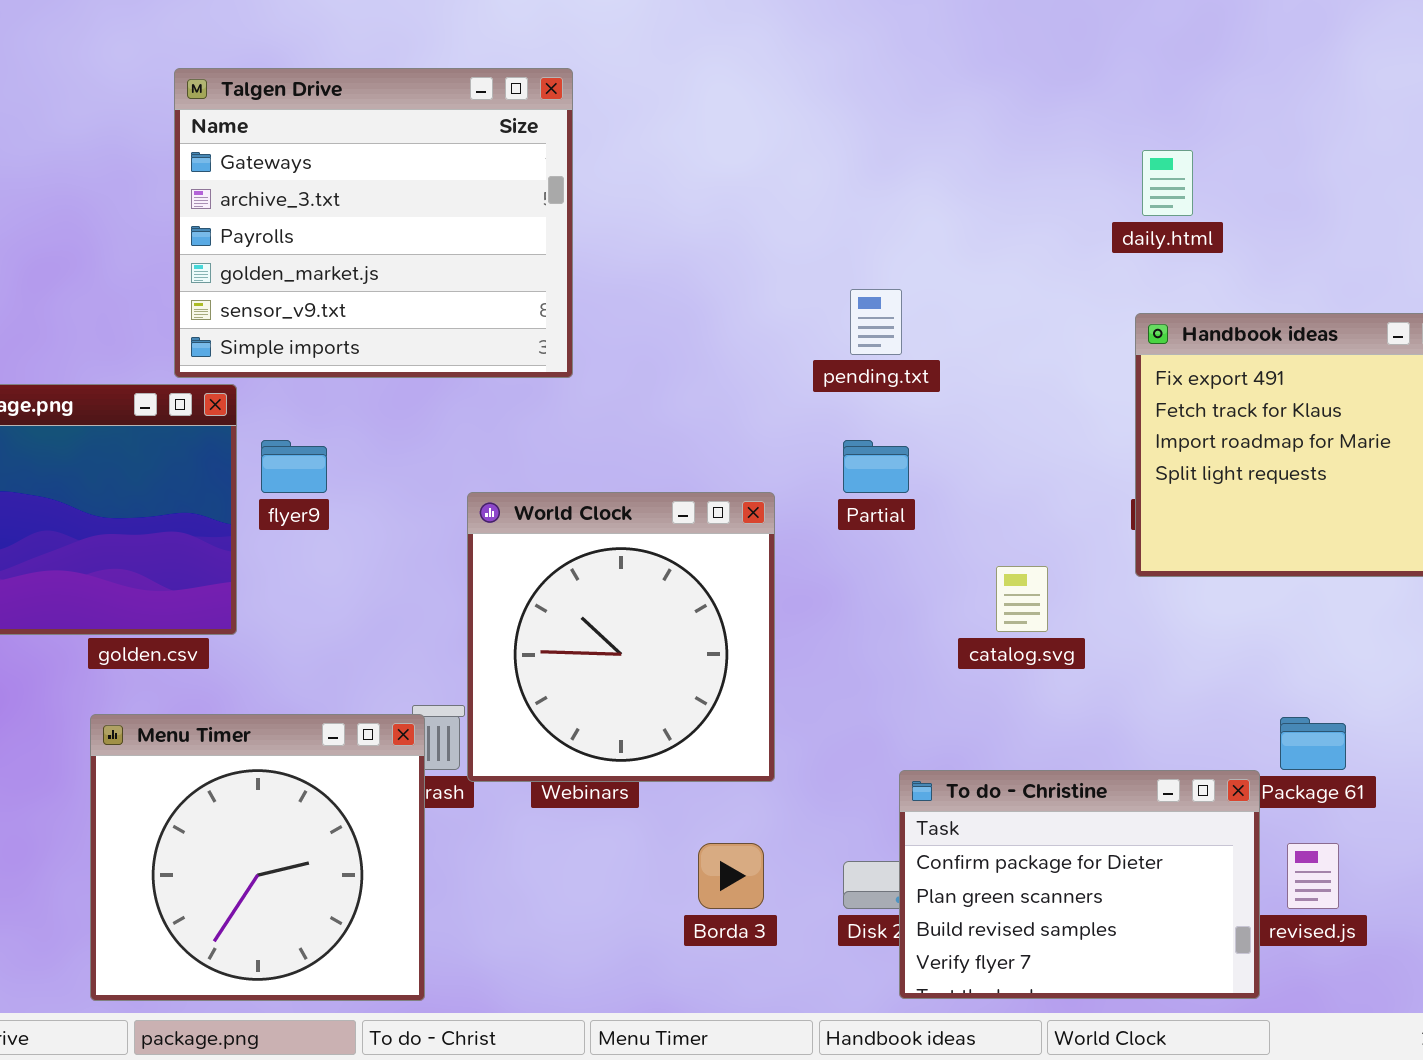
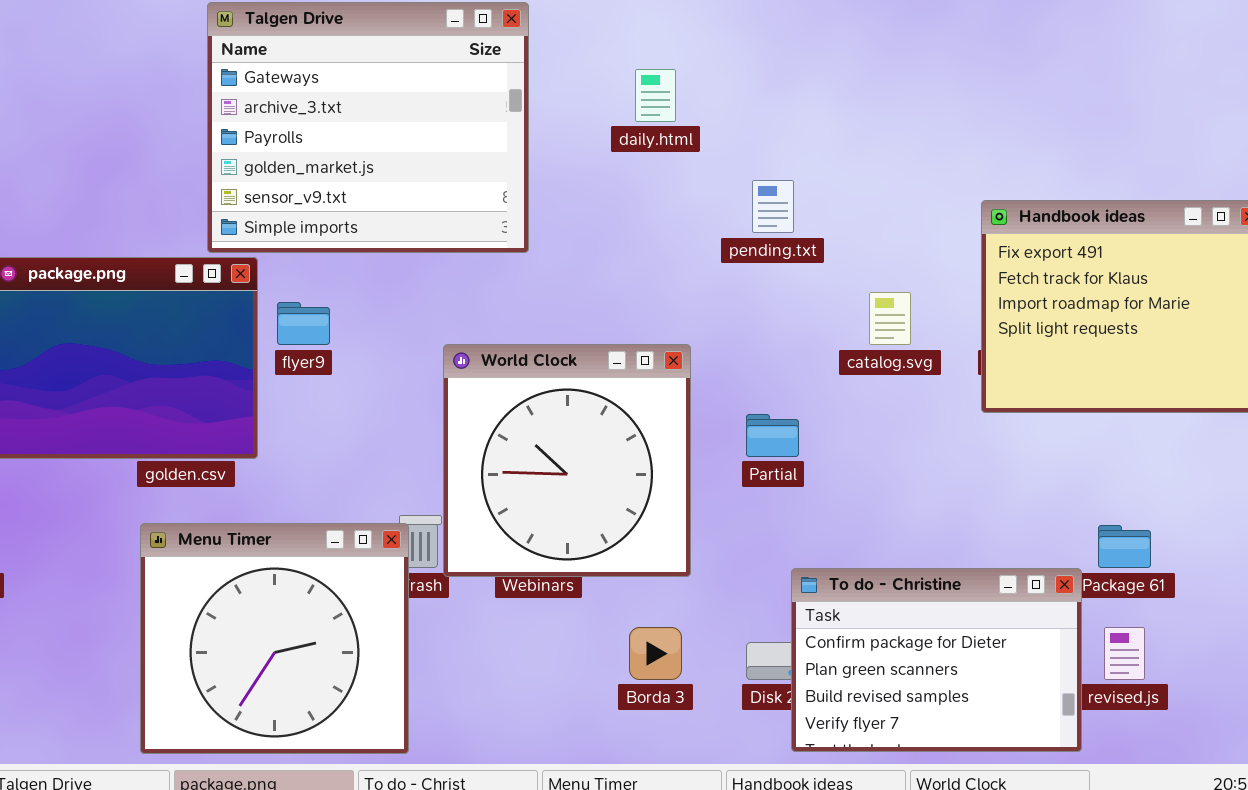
daily.html: [1142,150,1193,216] -> [635,69,676,122], moved
Partial: [843,440,909,493] -> [746,414,799,457], moved
catalog.svg: [996,566,1048,632] -> [869,292,911,345], moved

